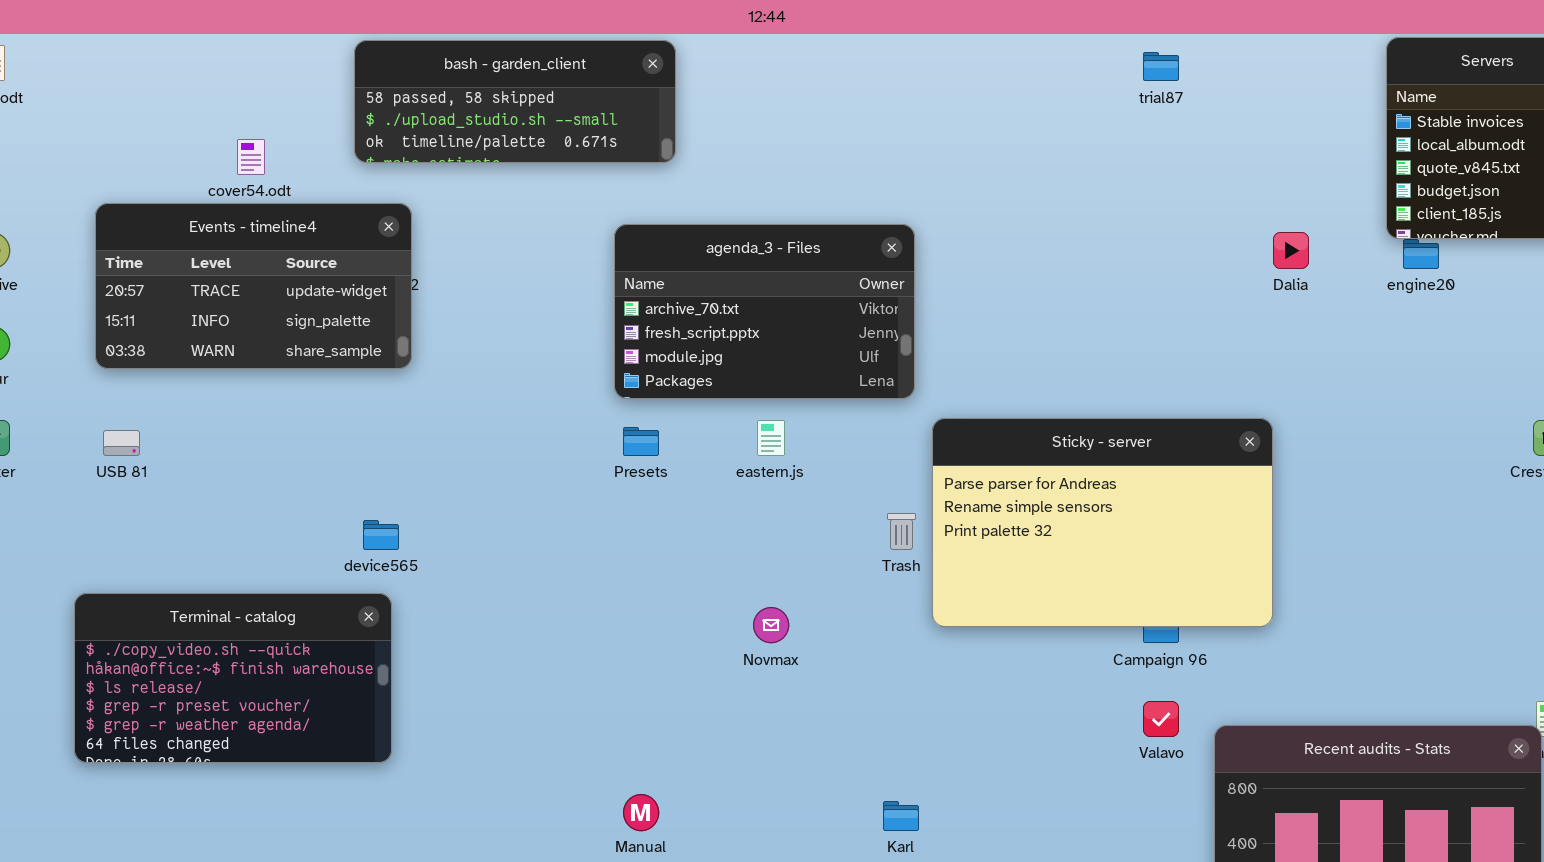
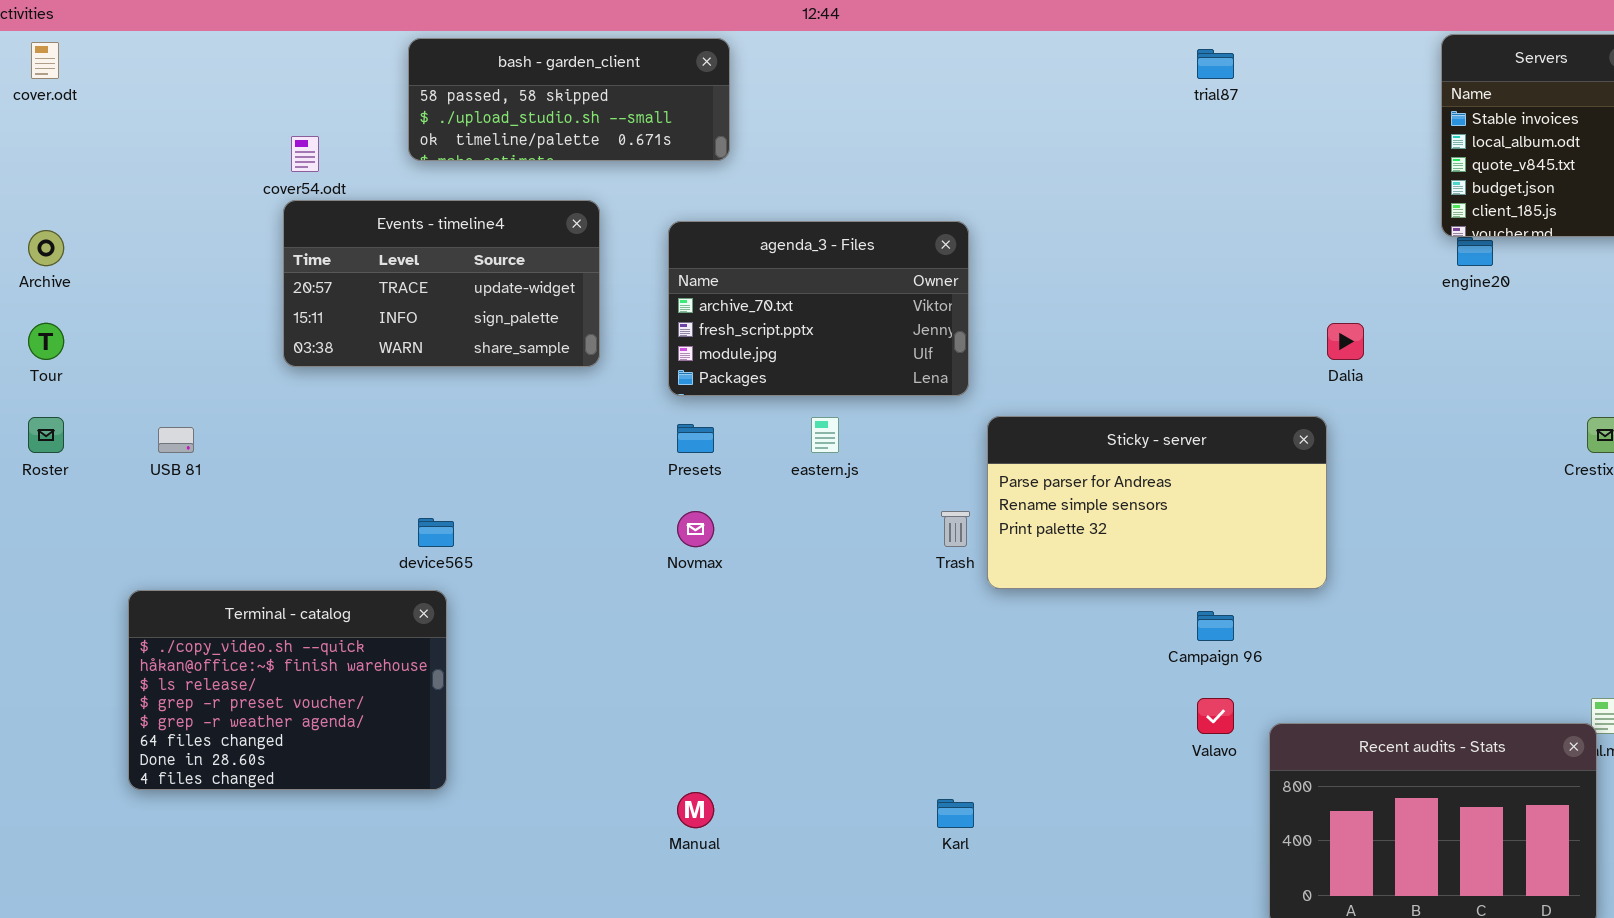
Events - timeline4: [95,203,412,369] -> [283,200,600,367], moved
Dalia: [1273,232,1309,269] -> [1327,323,1364,360], moved
Sticky - server: [932,418,1273,627] -> [987,416,1327,589], resized
Terminal - catalog: [74,593,392,763] -> [128,590,447,790], resized
Novmax: [753,607,789,643] -> [677,511,714,547], moved

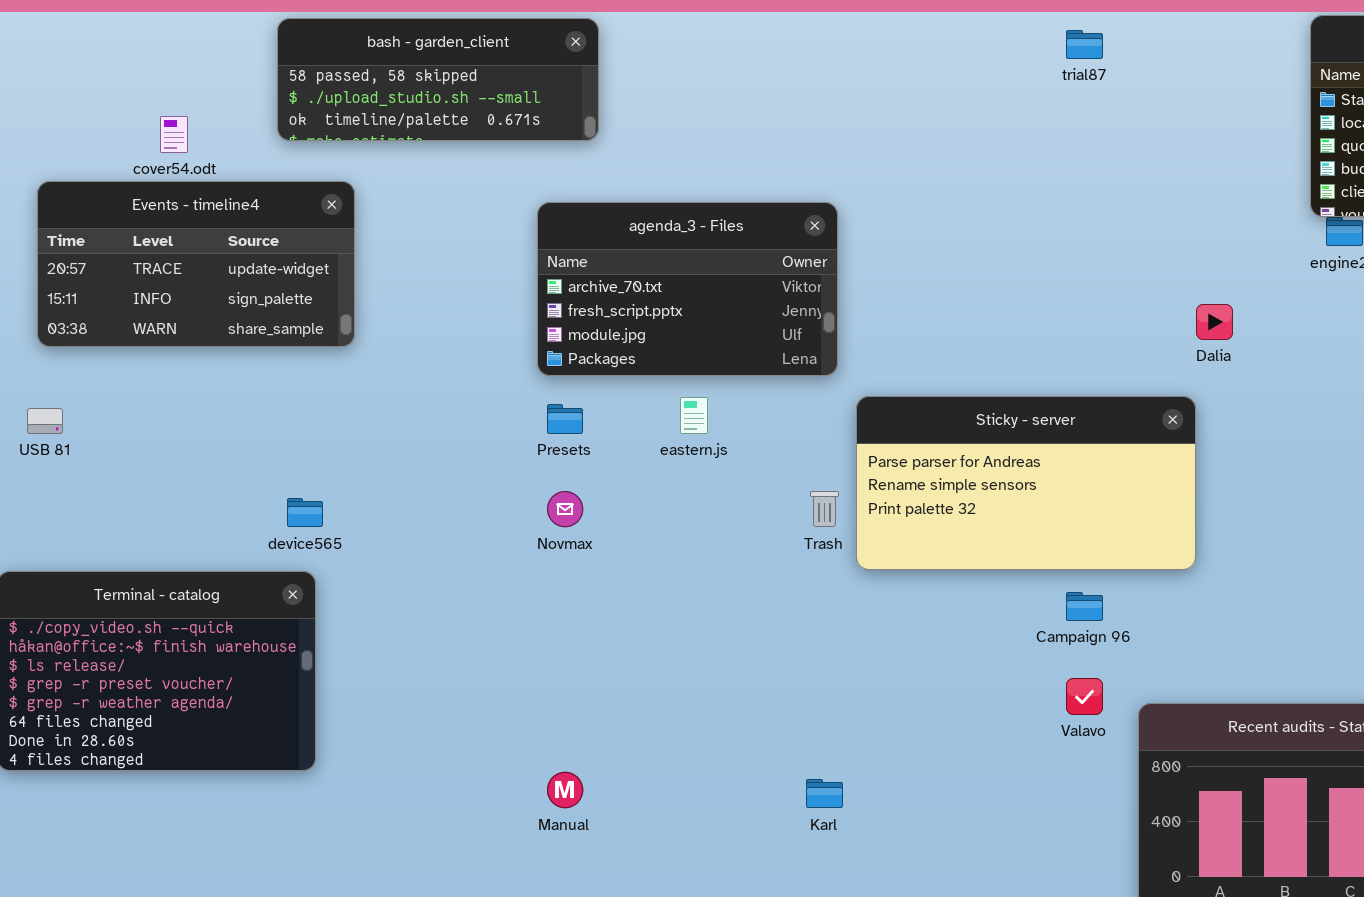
Events - timeline4: [283,200,600,367] -> [37,181,355,347], moved

